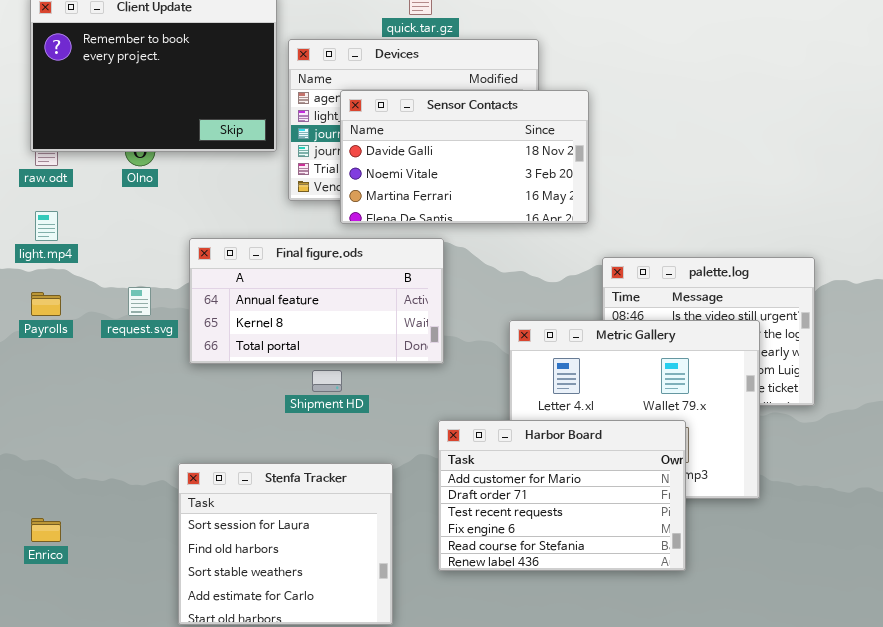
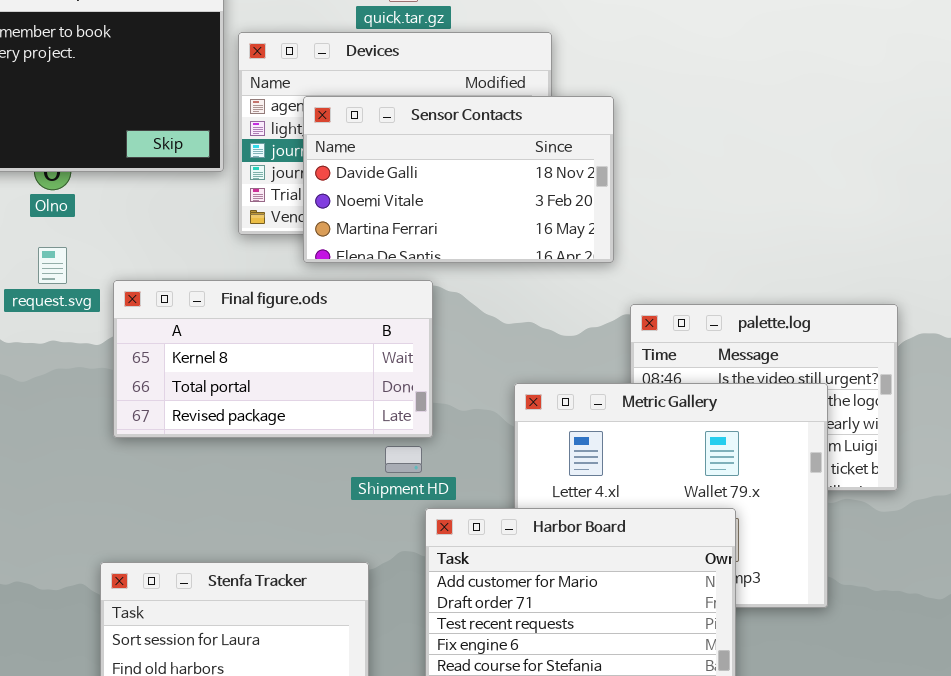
Final figure.ods: [189,238,444,364] -> [113,280,433,438], scrolled down 1 row
request.svg: [128,287,151,316] -> [38,247,67,284], moved
Shipment HD: [312,370,342,392] -> [385,446,422,473], moved

